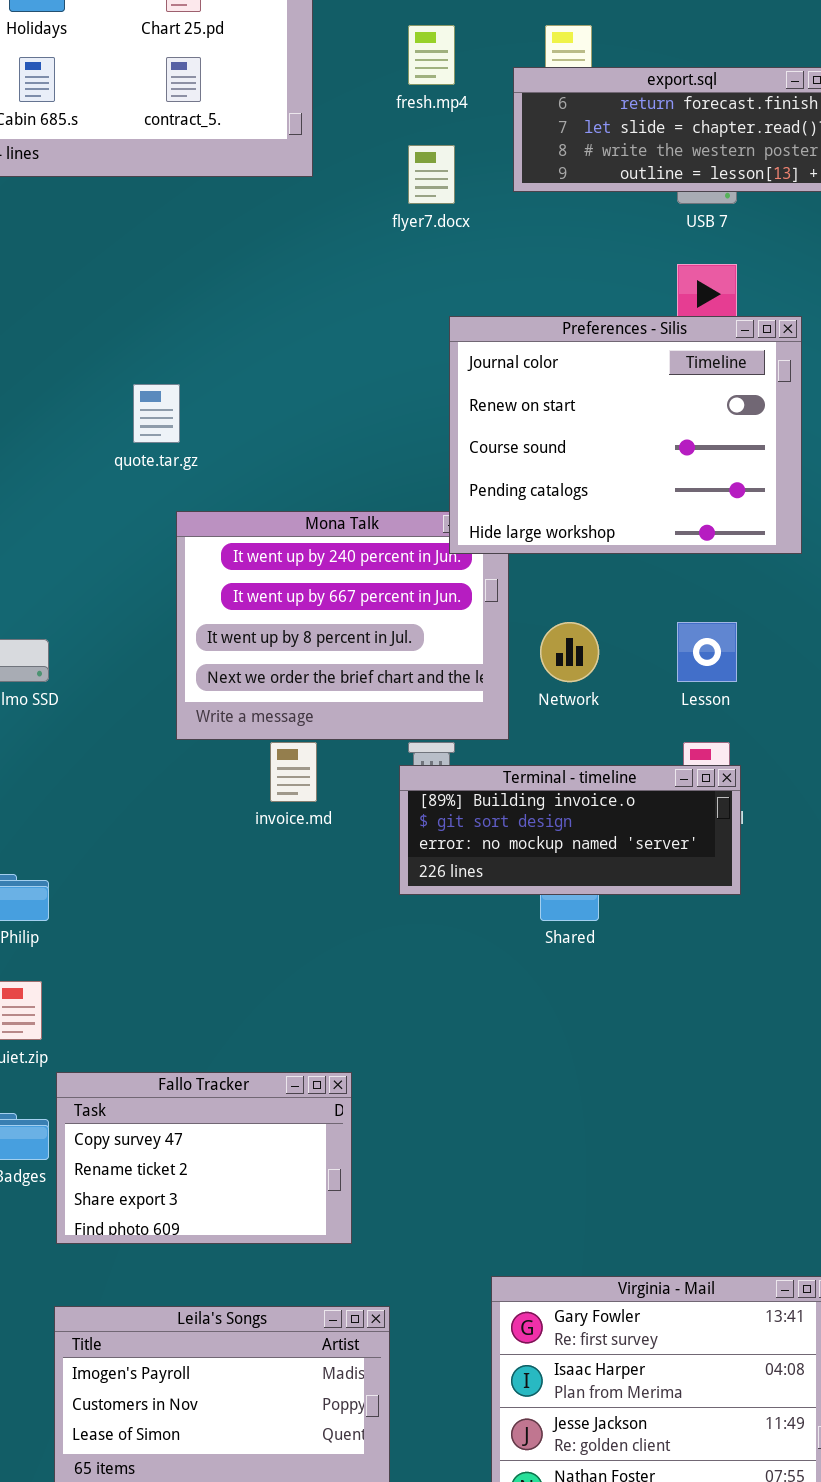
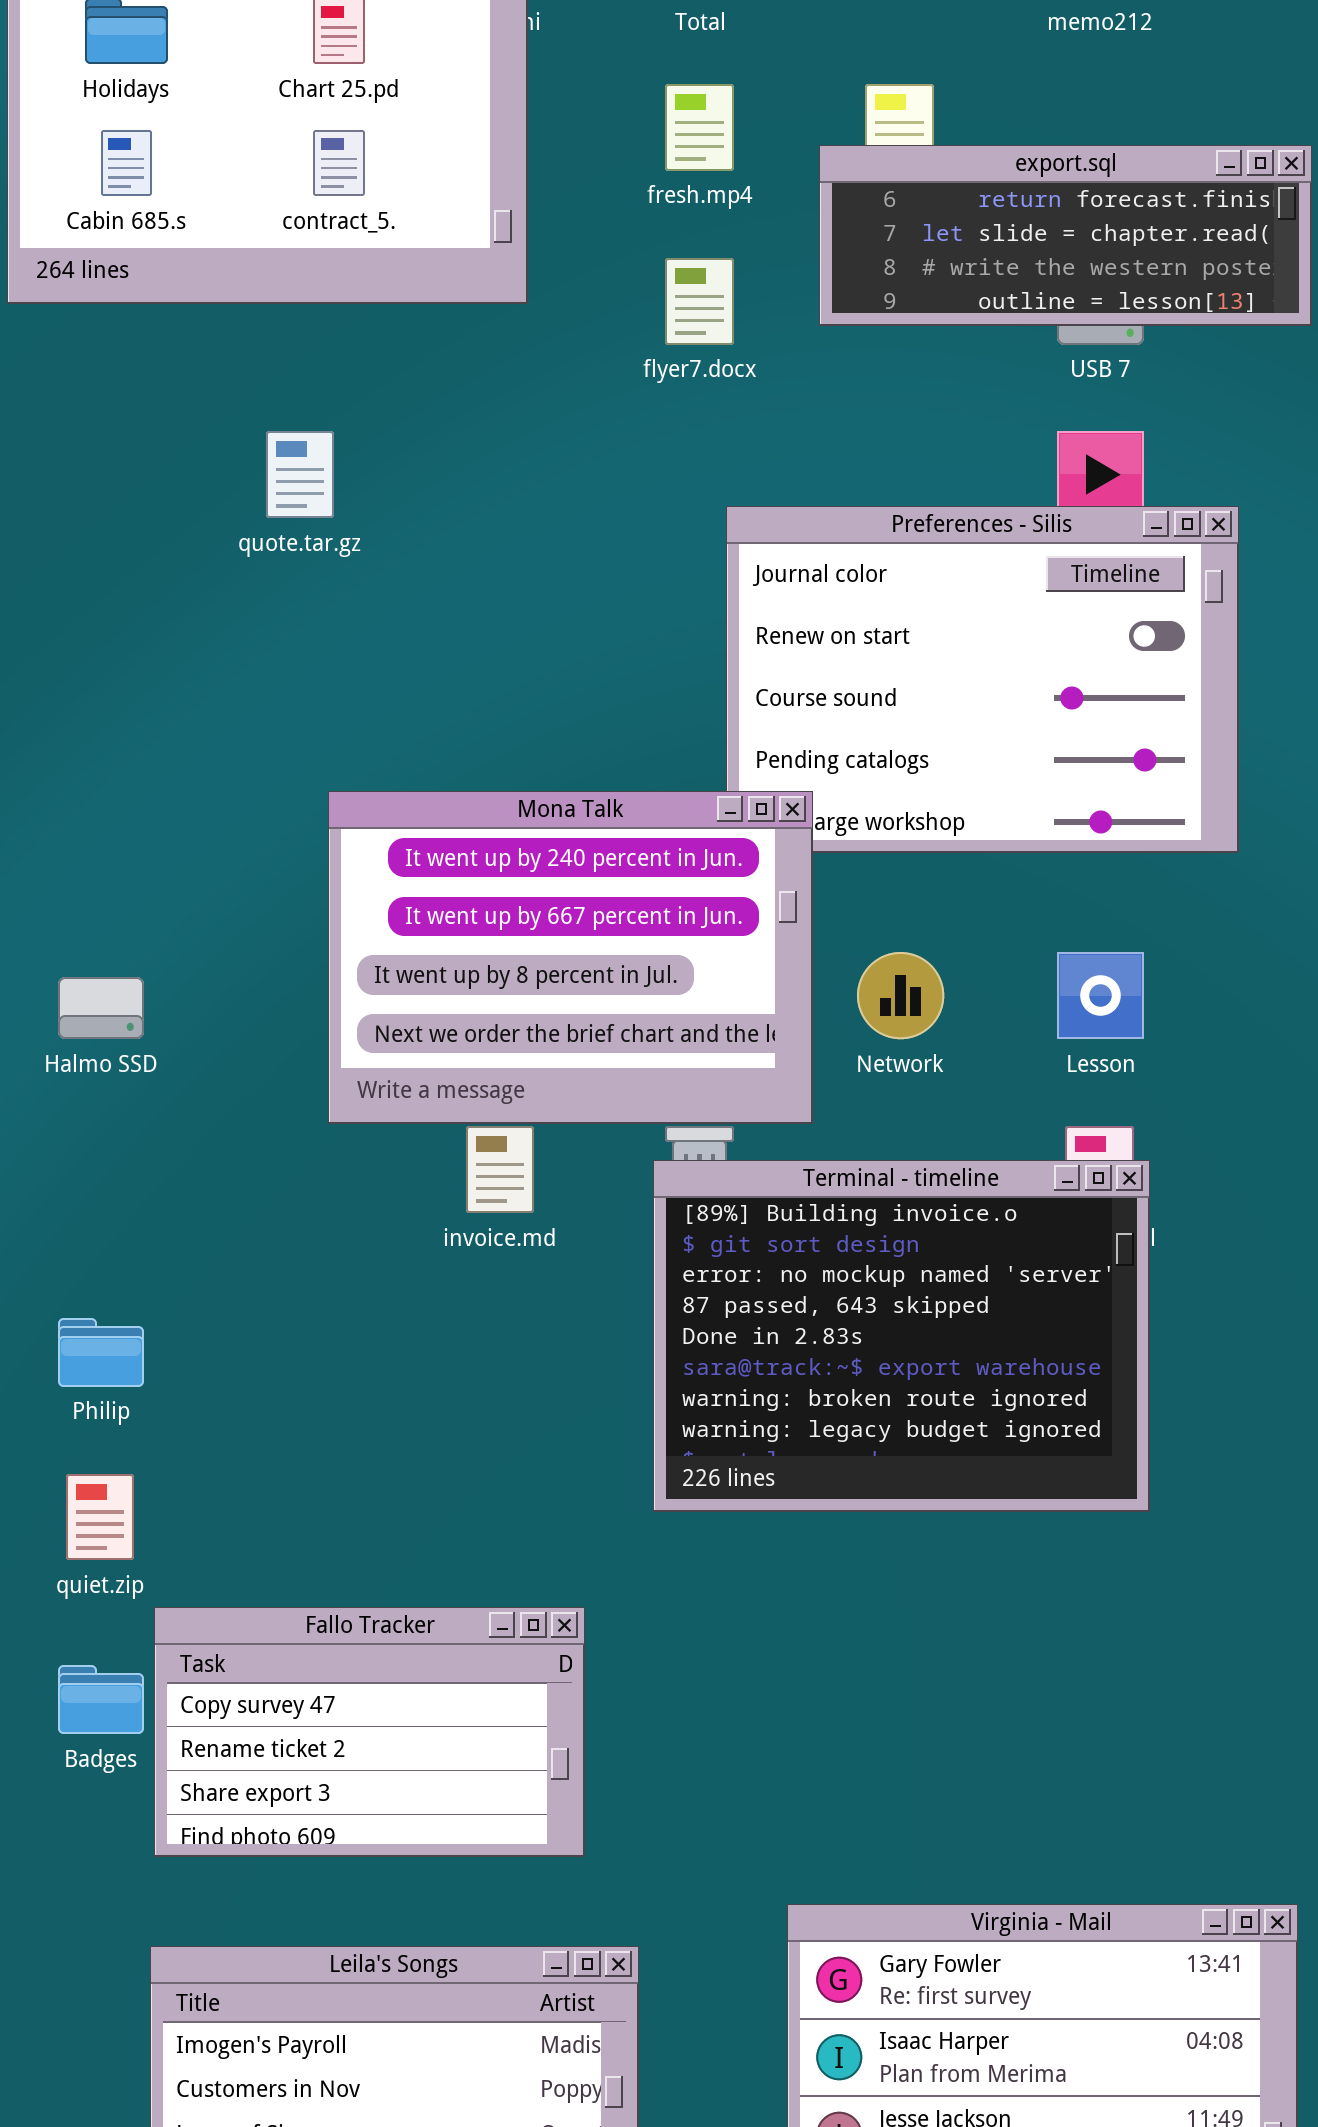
quote.tar.gz: [133,384,180,443] -> [266,431,334,518], moved
Mona Talk: [176,511,509,740] -> [328,791,813,1124], raised
Terminal - timeline: [399,765,741,895] -> [653,1160,1150,1512], resized

